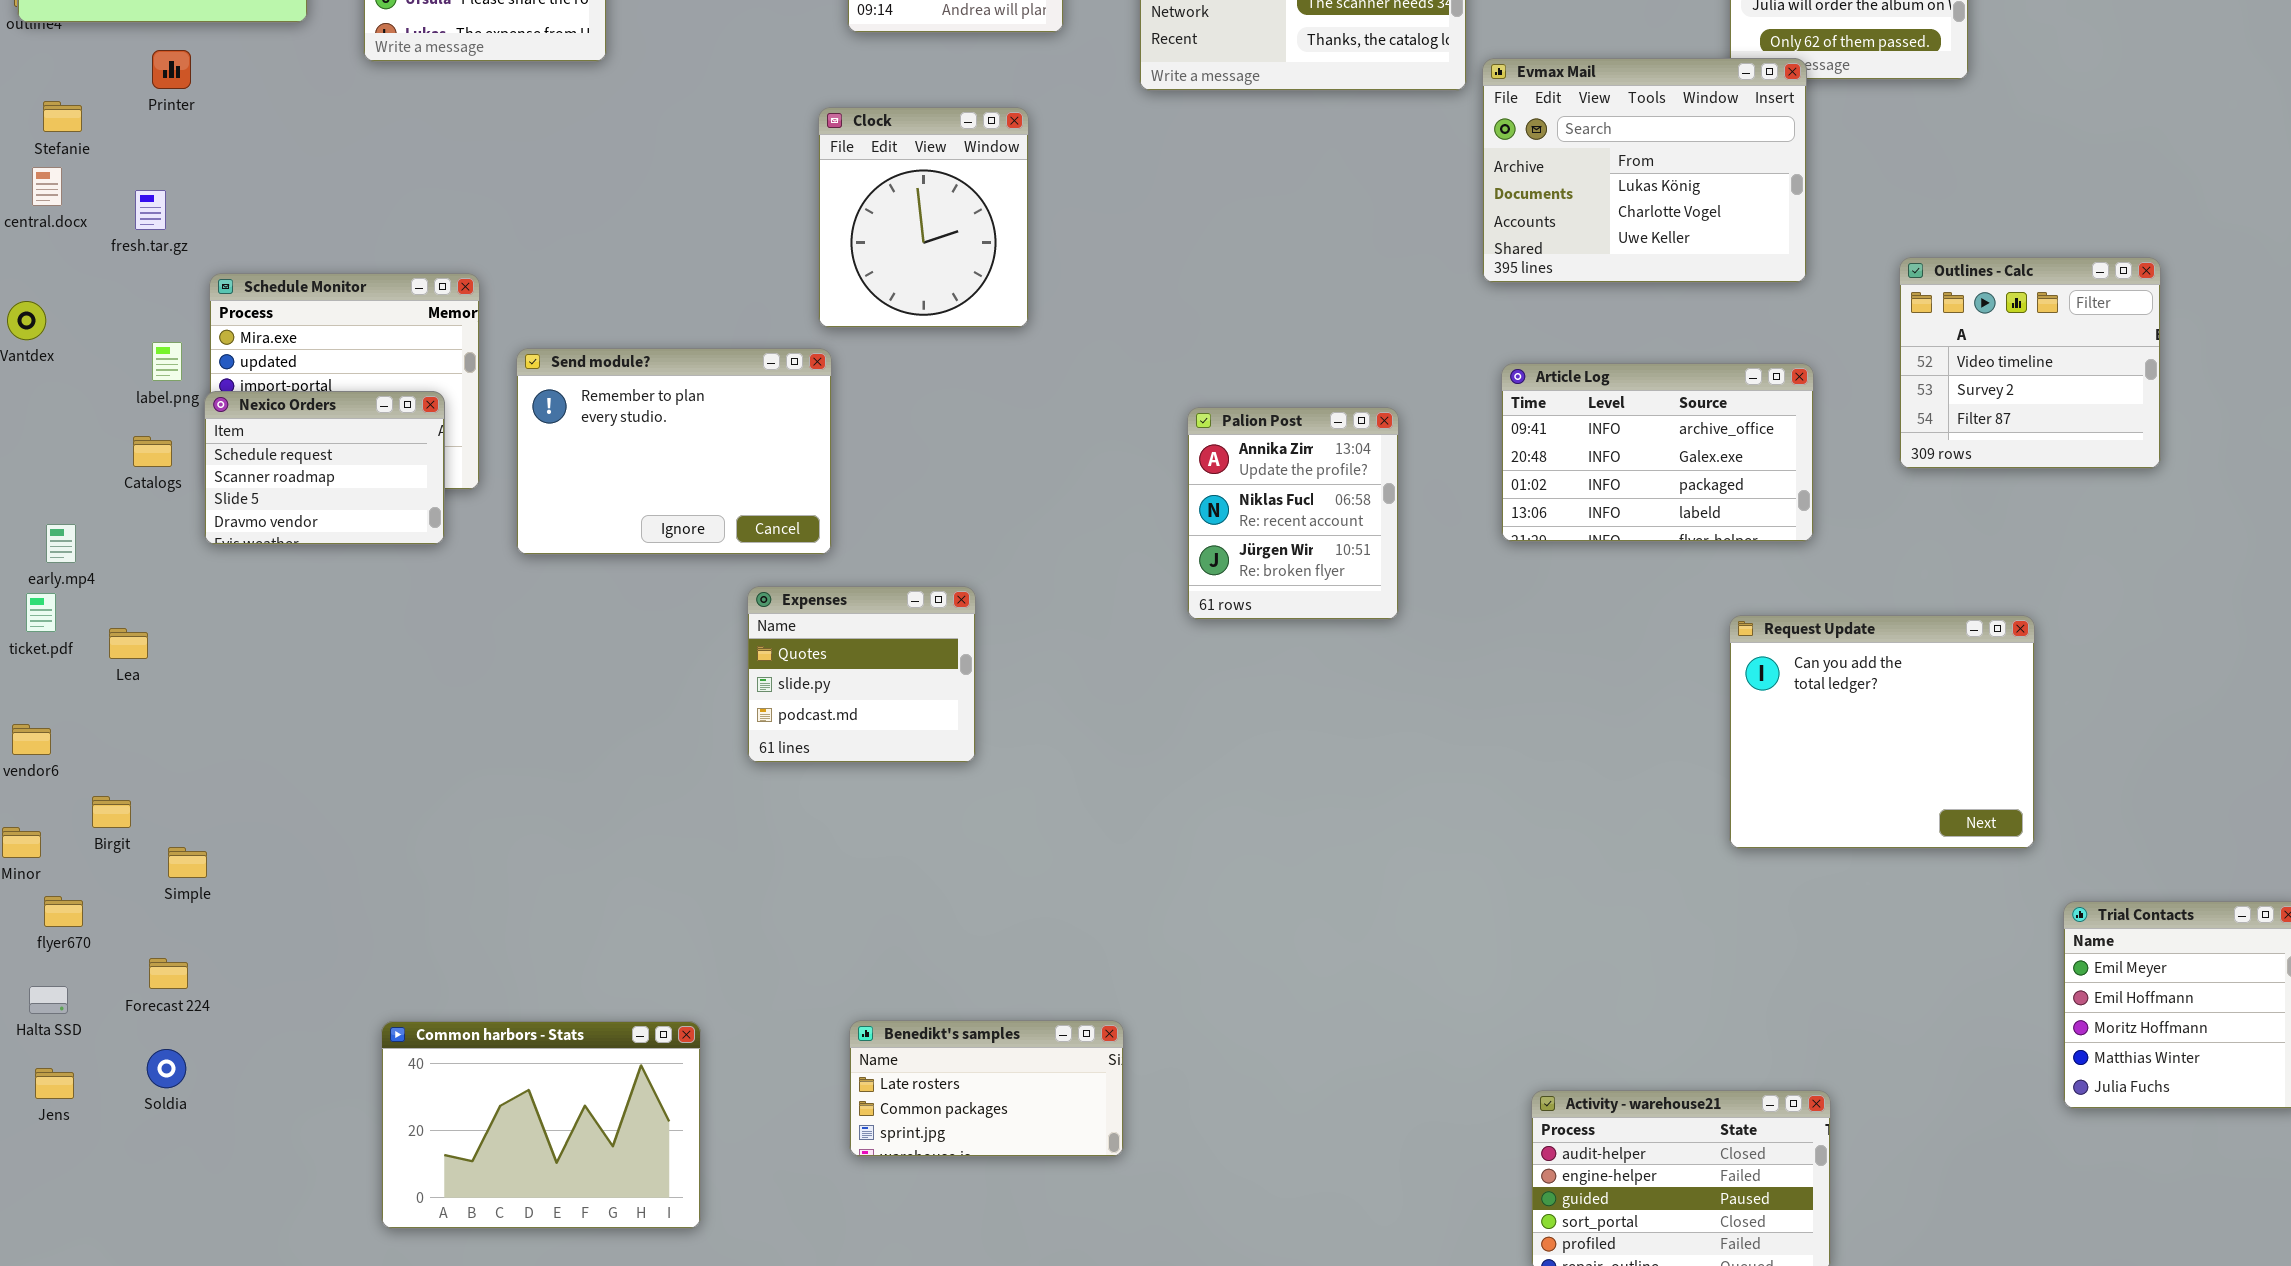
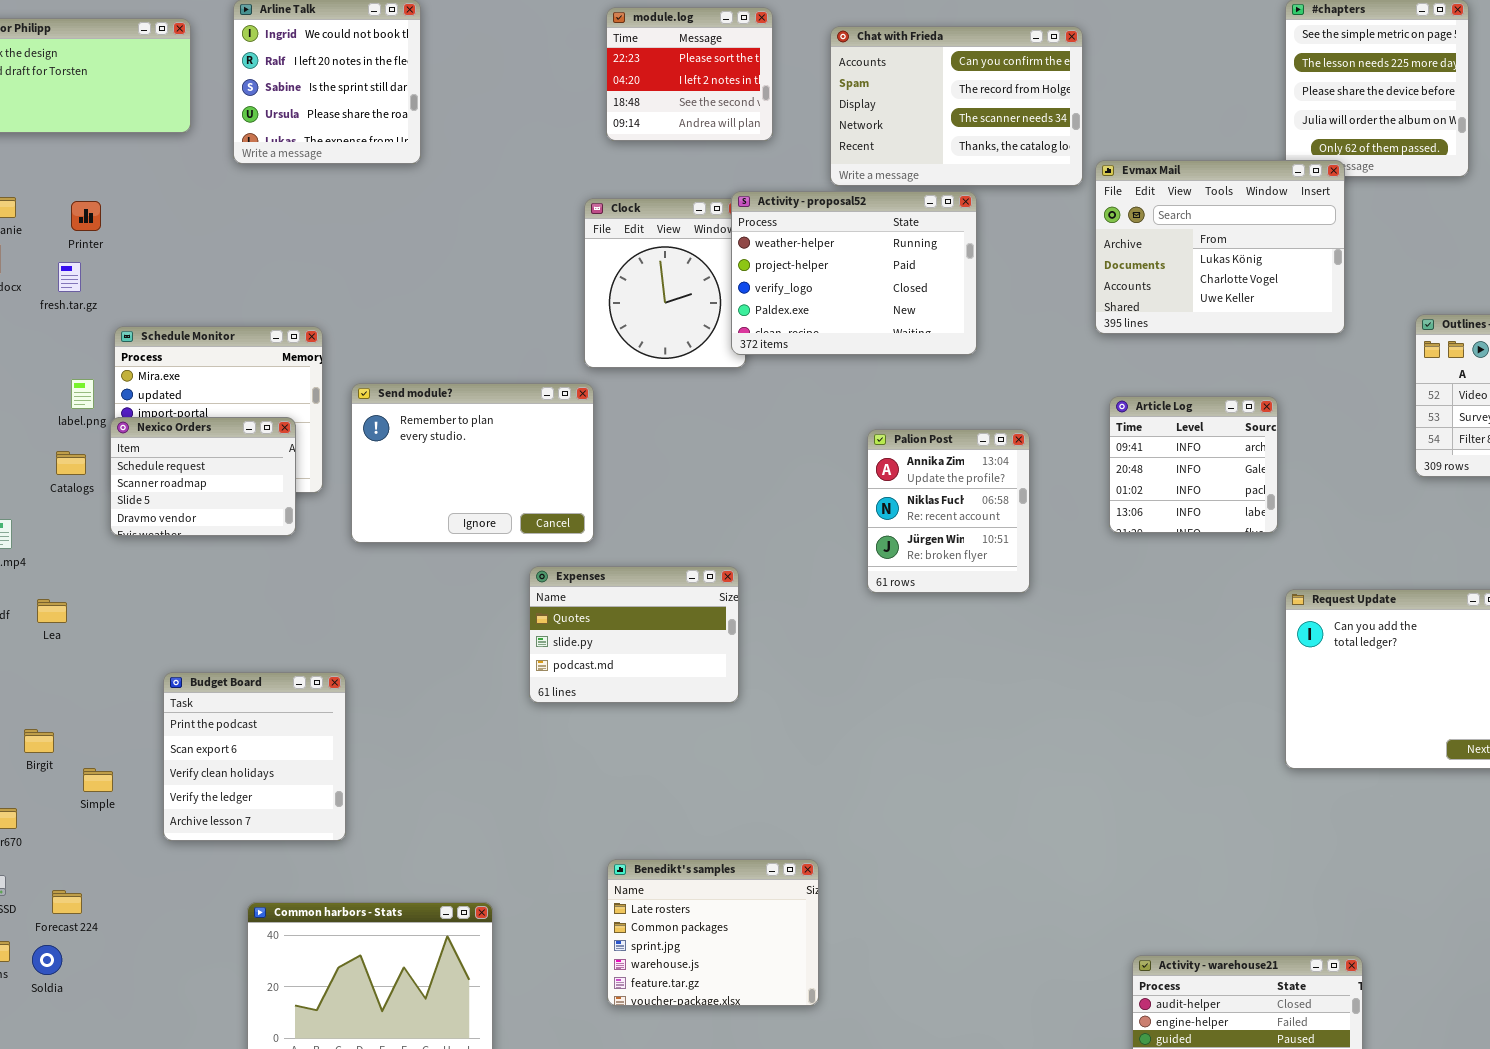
Printer: [152,50,191,89] -> [71,201,101,231], moved
Activity - proposal52: none -> [731,191,977,355], opened
Article Log: [1501,363,1814,542] -> [1109,396,1278,533], resized
Expenses: [747,586,976,763] -> [529,566,739,703], resized
Budget Board: none -> [163,672,346,841], opened
Forecast 224: [149,958,188,989] -> [52,890,82,914], moved
Benedikt's samples: [849,1020,1124,1157] -> [607,859,819,1006], resized
Soldia: [147,1049,186,1088] -> [32,945,62,975], moved

